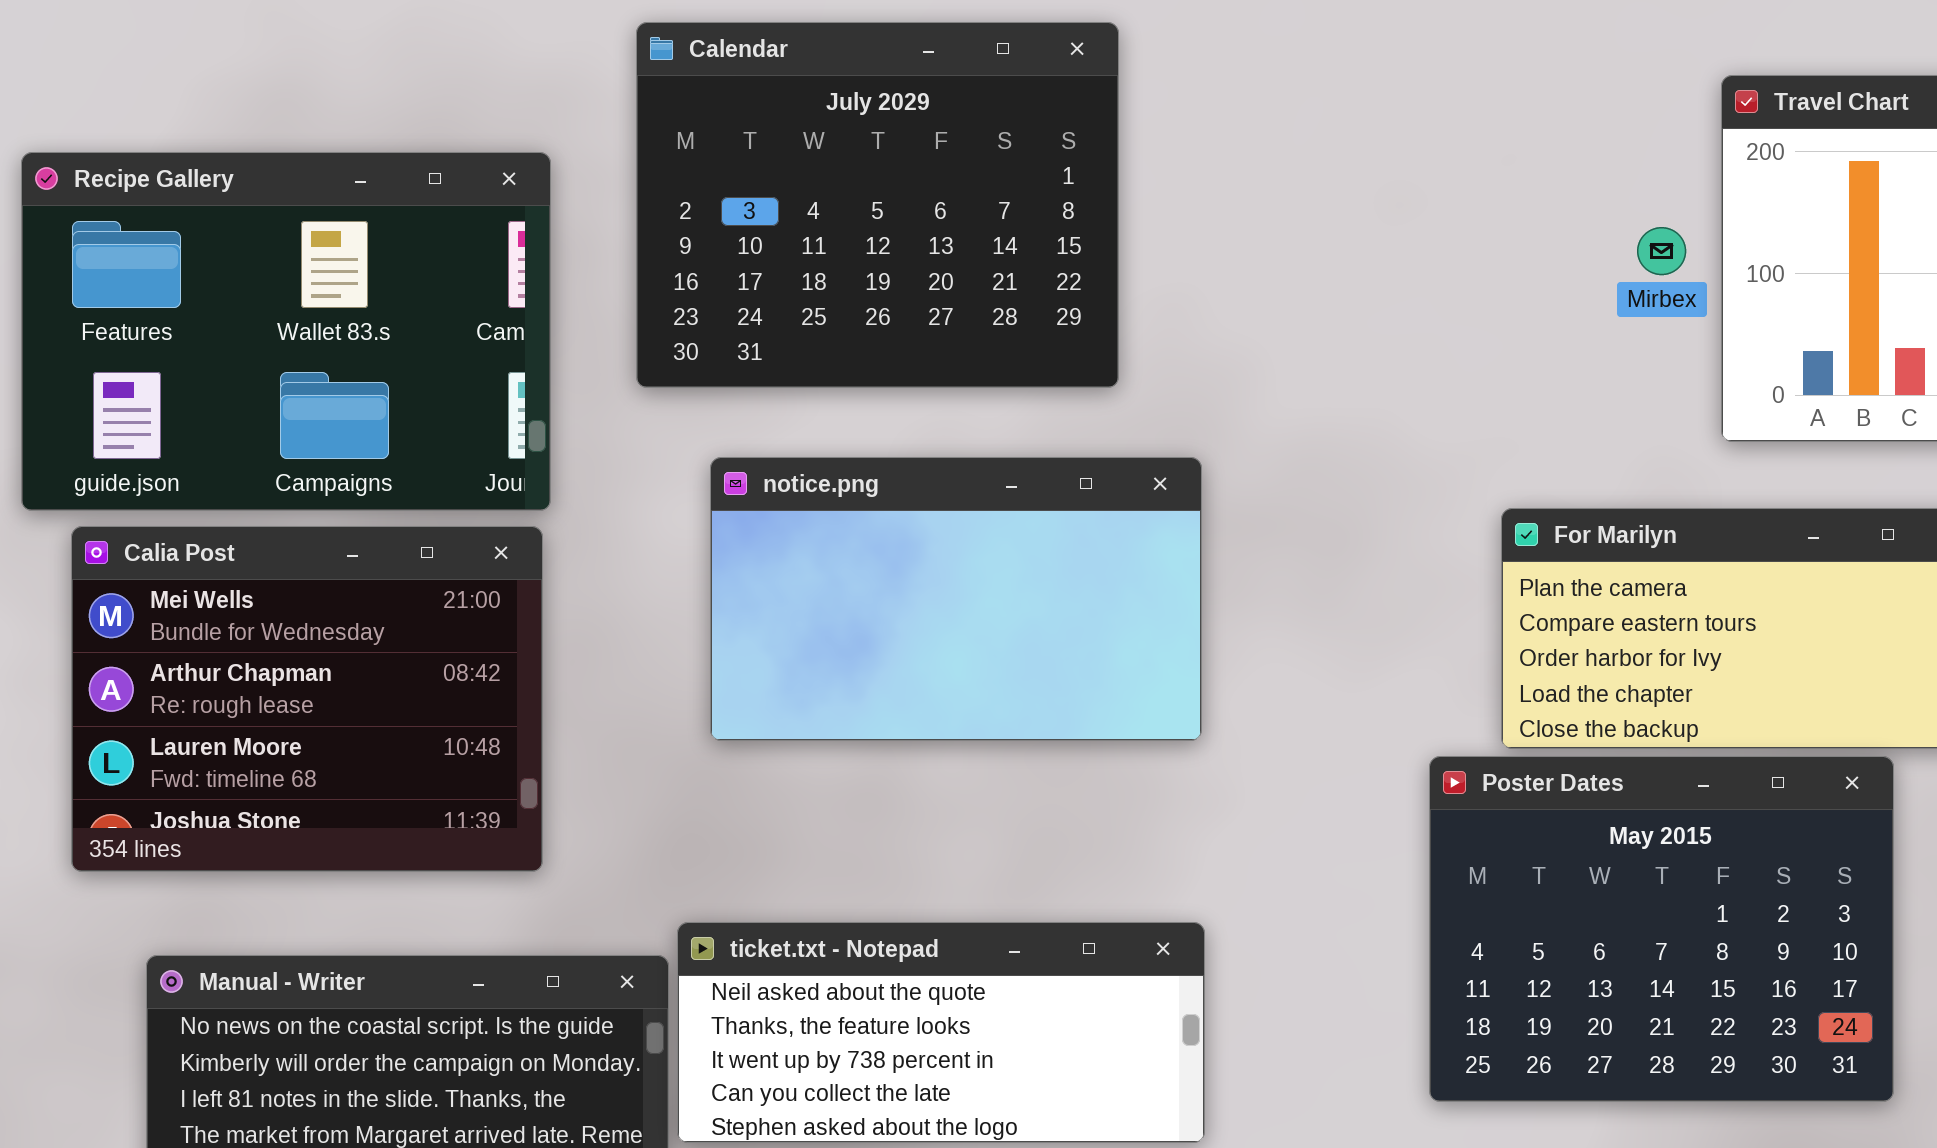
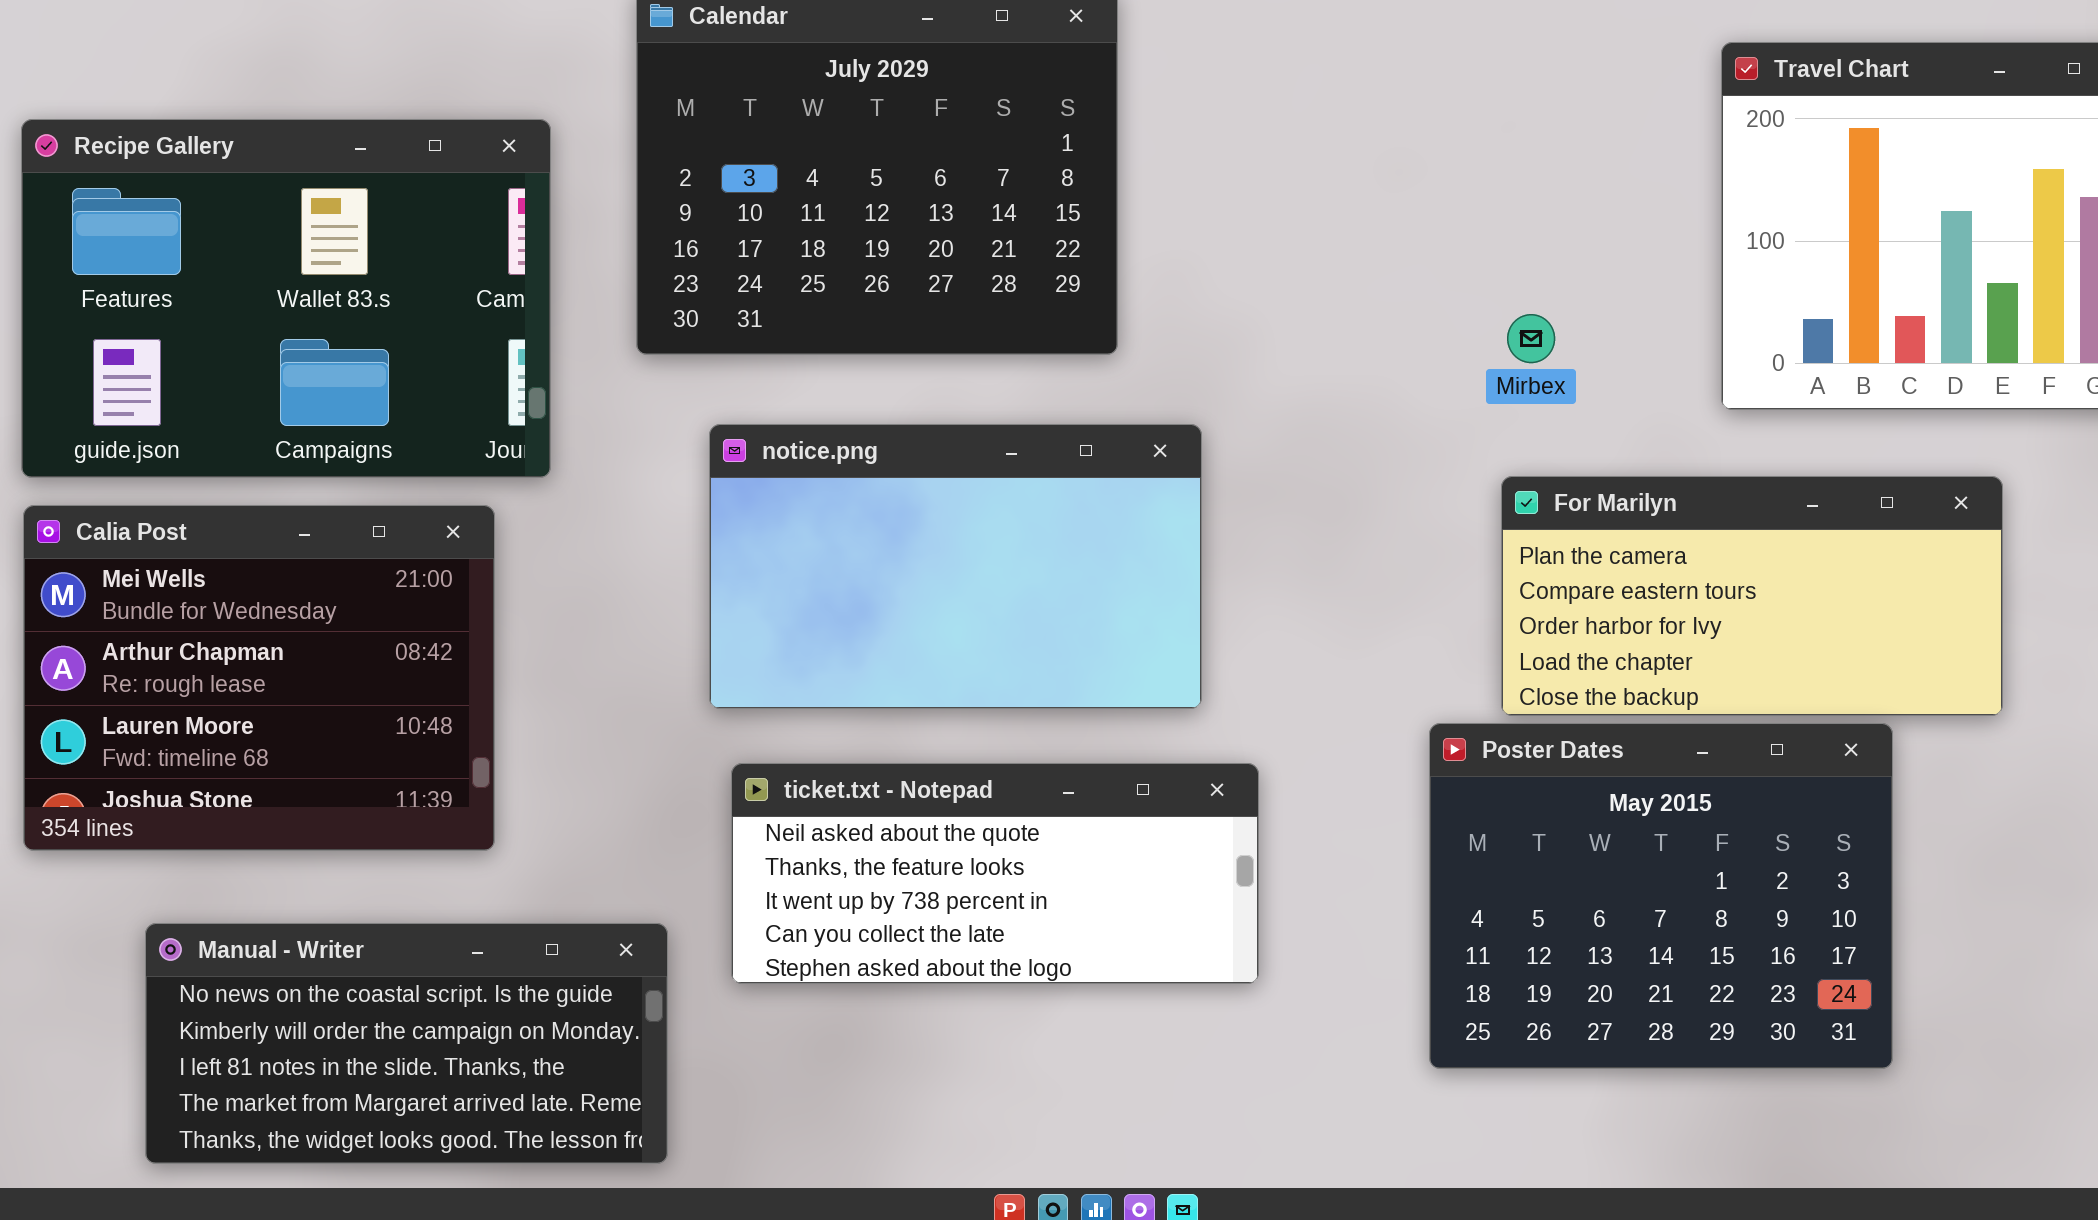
Mirbex: [1637,227,1686,275] -> [1507,314,1555,363], moved
Calia Post: [71,526,543,872] -> [23,505,495,851], moved
ticket.txt - Notepad: [677,922,1205,1143] -> [731,763,1259,984], moved

